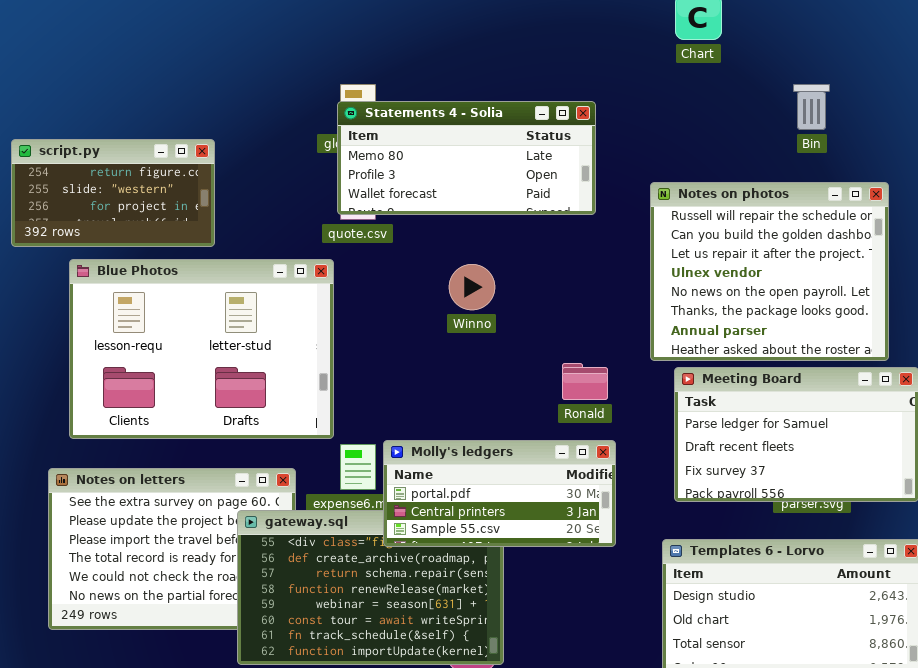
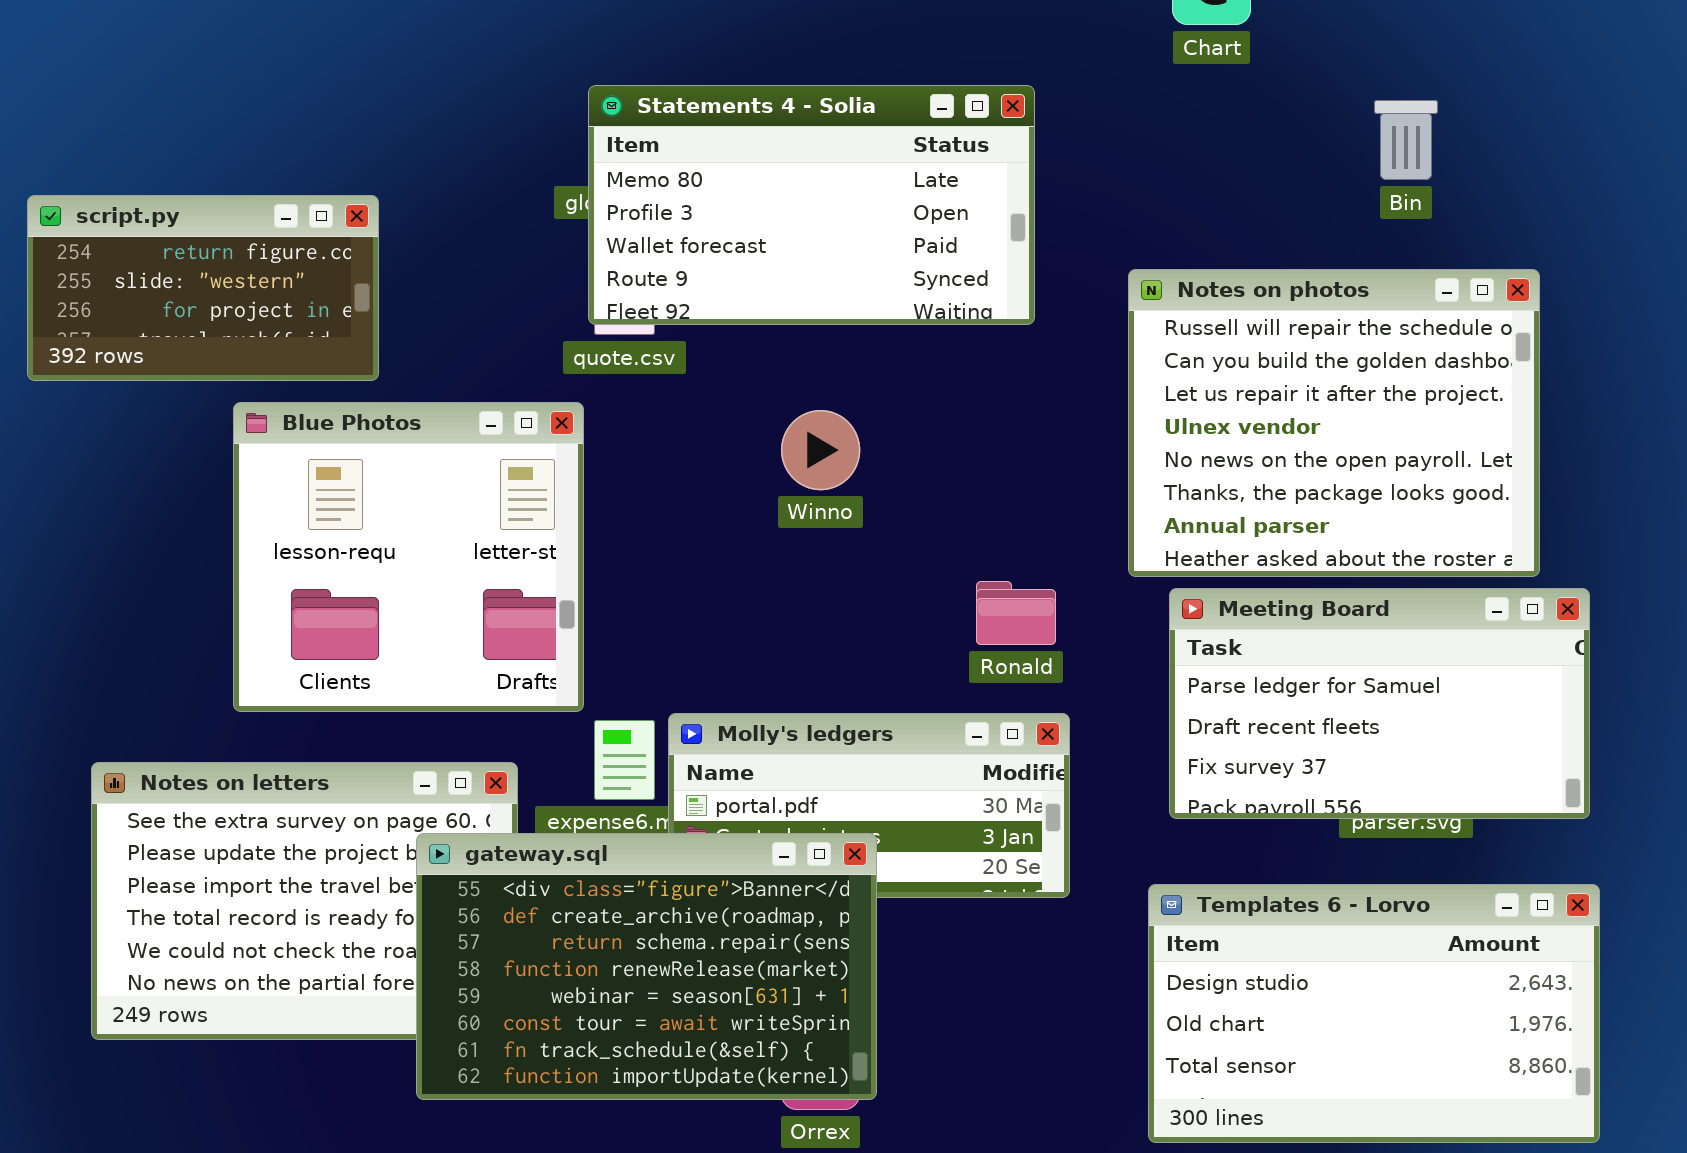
Statements 4 - Solia: [337,101,596,215] -> [588,85,1035,325], resized
Blue Photos: [69,259,334,439] -> [233,402,584,712], resized
gateway.sql: [237,510,504,665] -> [416,833,877,1100], raised

